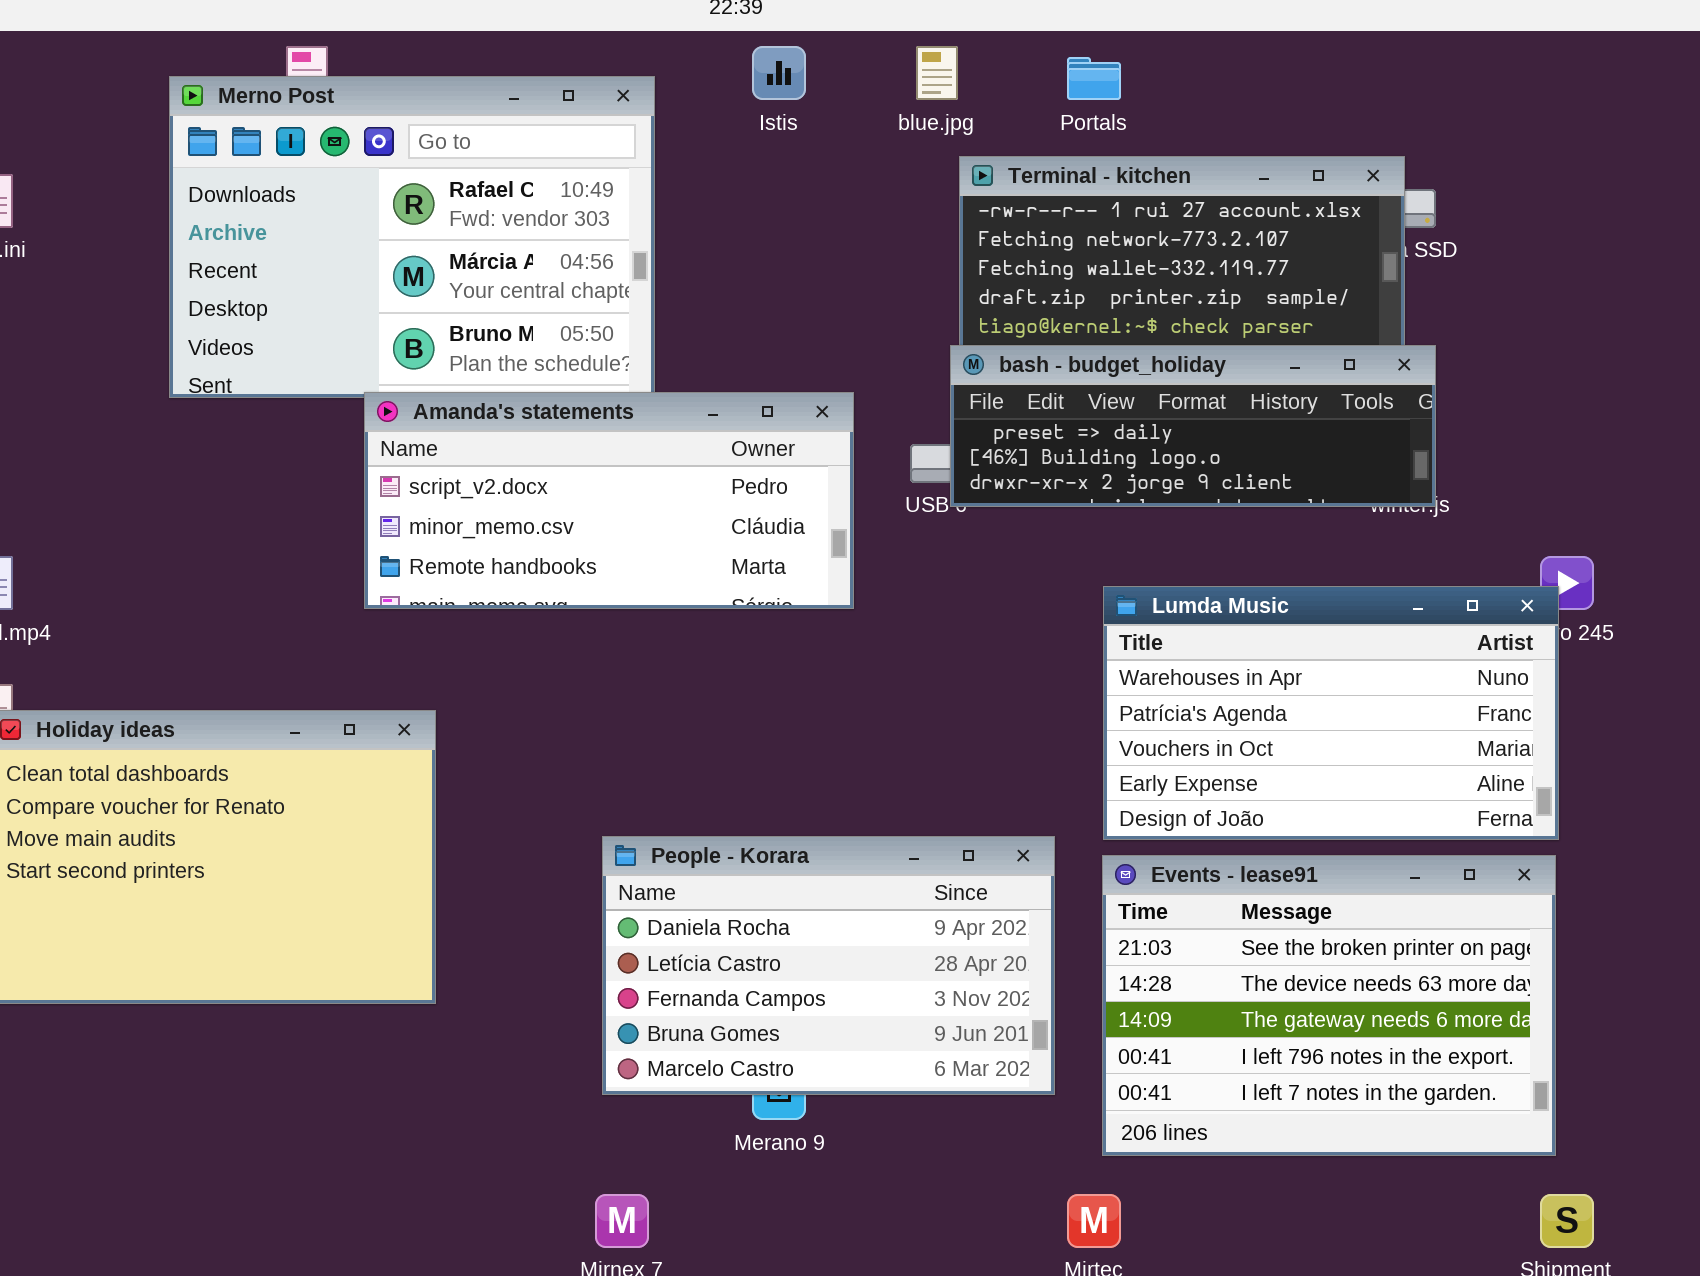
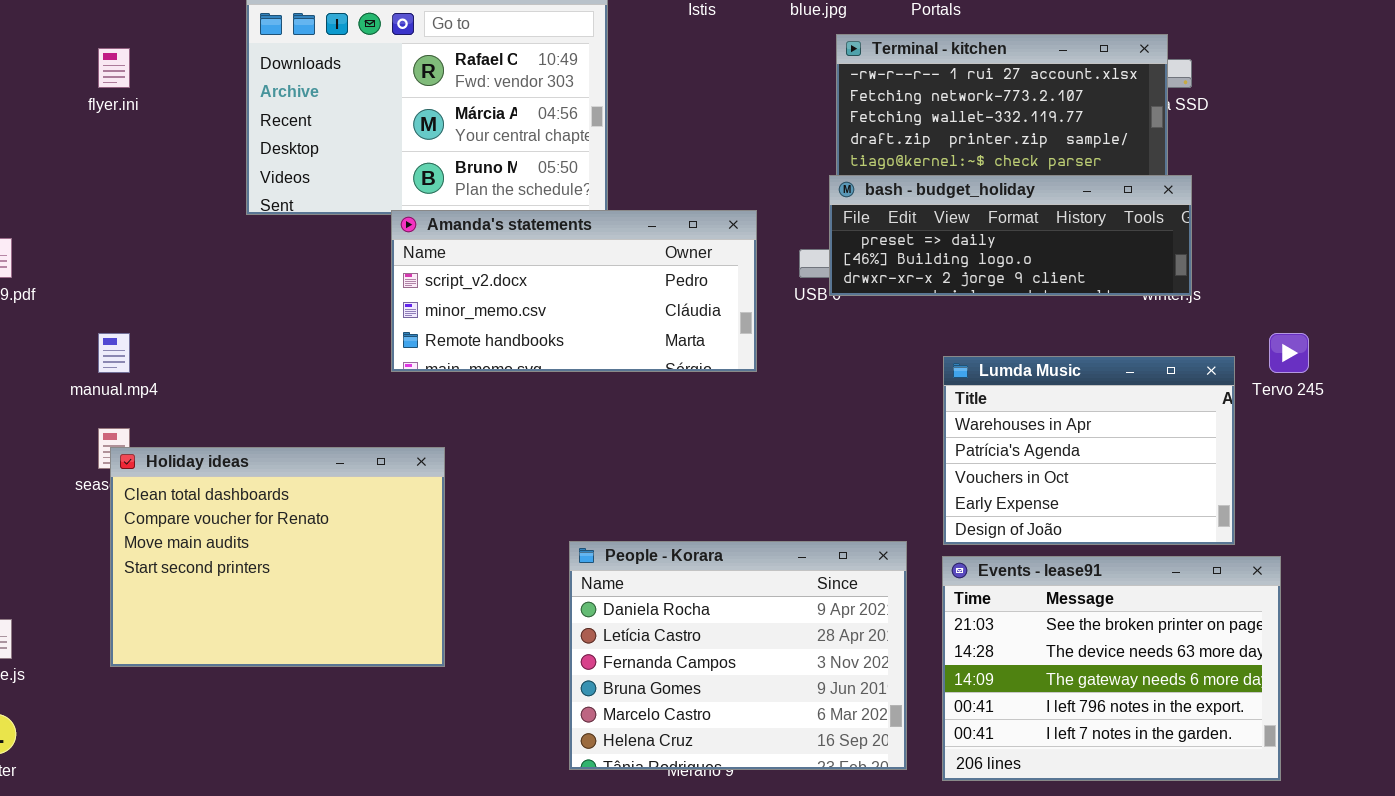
Lumda Music: [1103,586,1559,840] -> [943,356,1235,545], resized
People - Korara: [602,836,1055,1095] -> [569,541,907,770], resized

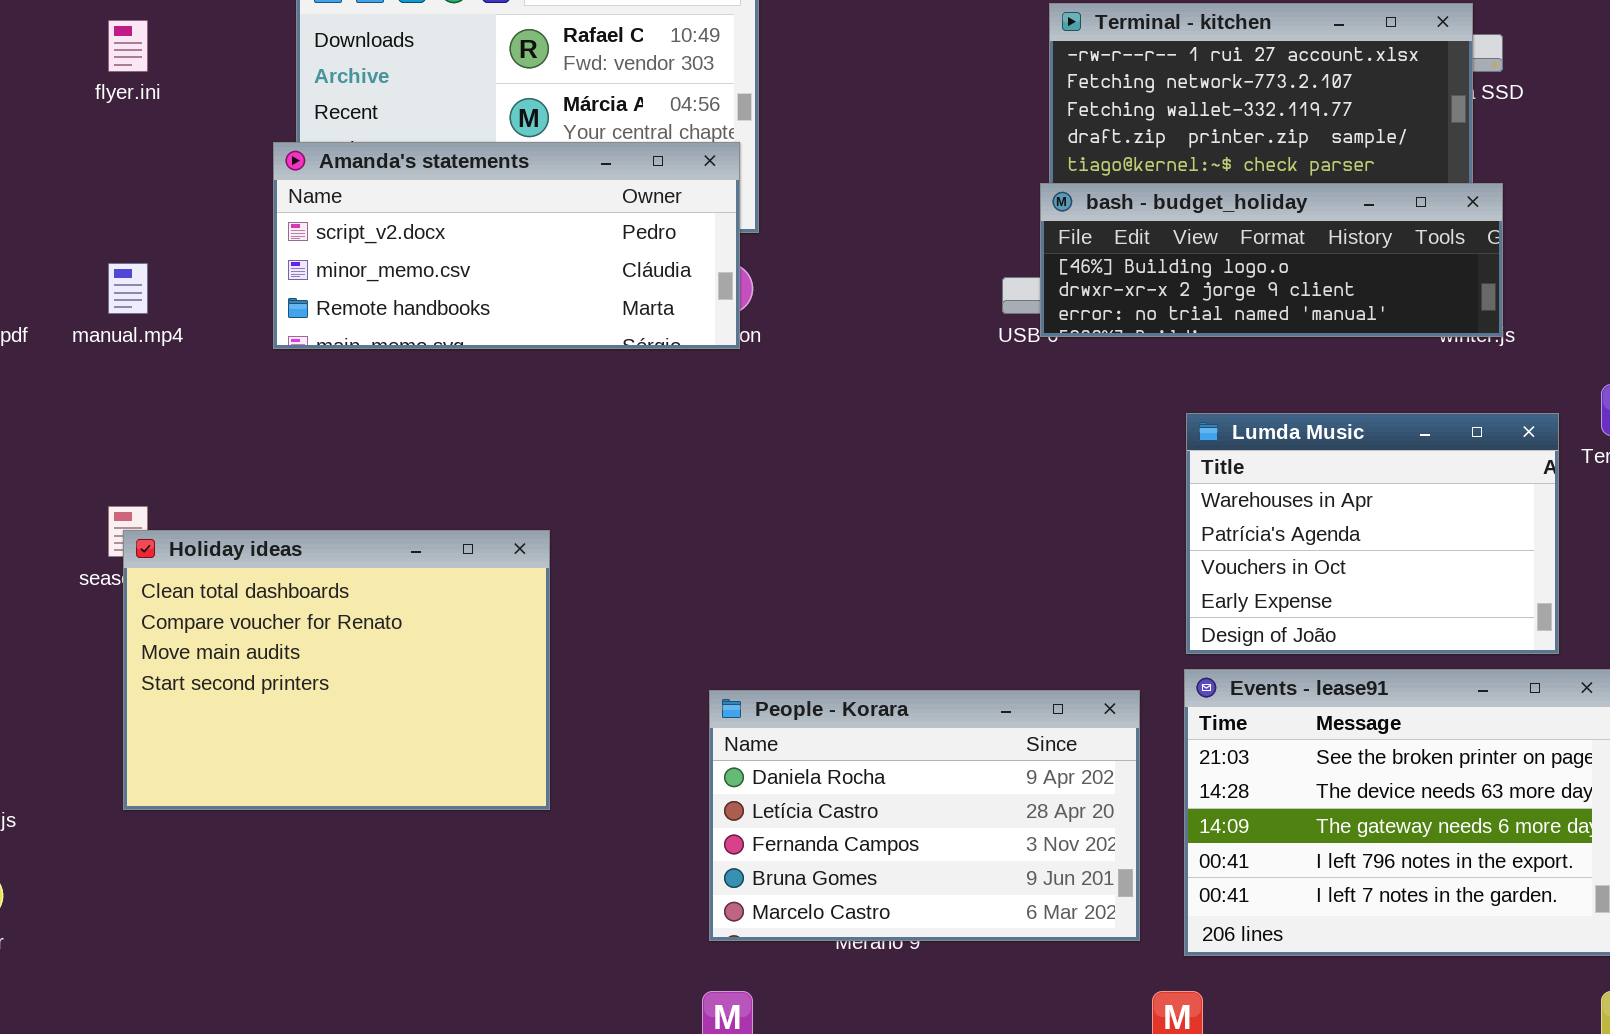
bash - budget_holiday: [829,175,1192,296] -> [1040,183,1503,337], scrolled down 1 row
Amanda's statements: [391,210,757,372] -> [273,142,740,349], moved
manual.mp4: [98,333,130,373] -> [108,263,148,314], moved
People - Korara: [569,541,907,770] -> [709,690,1140,941], resized

